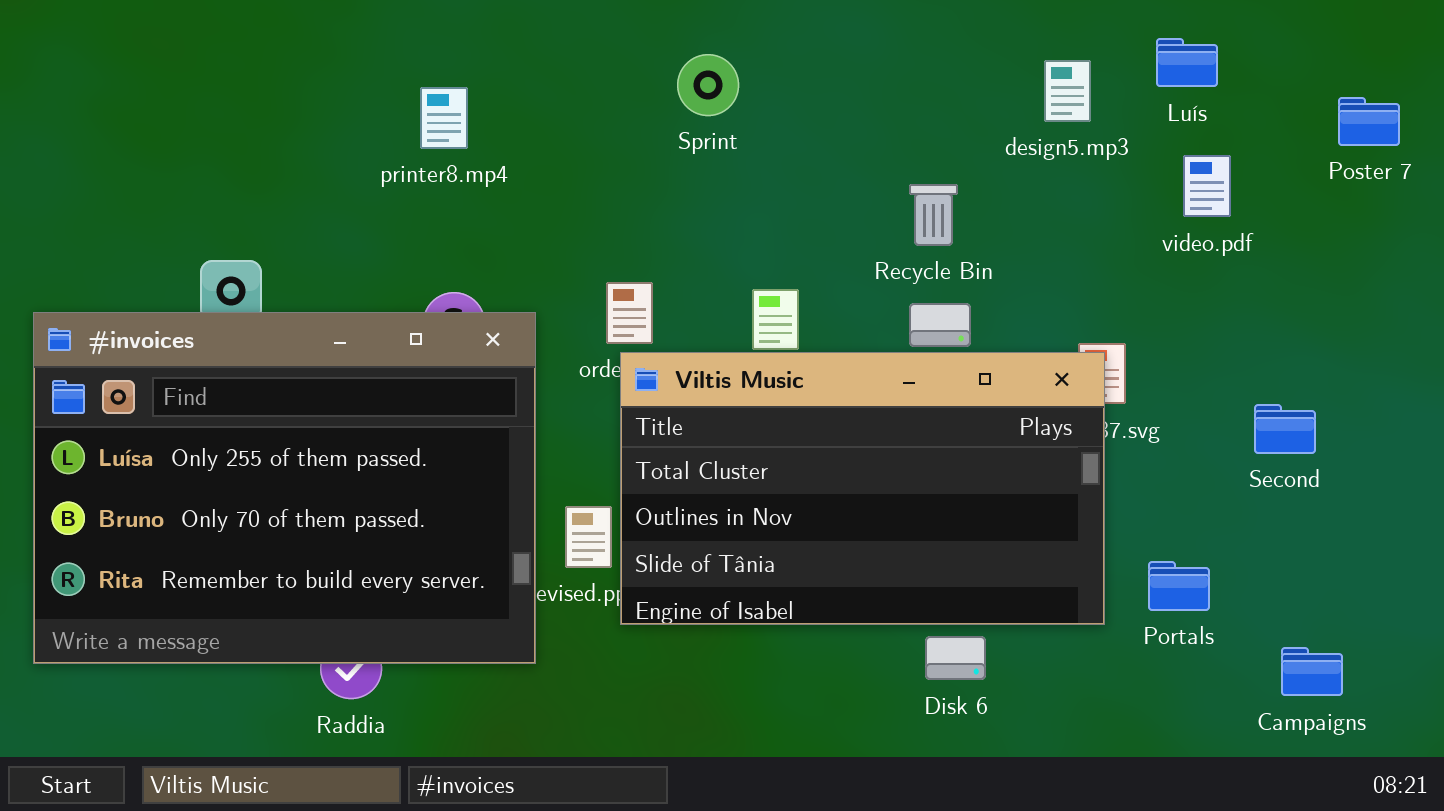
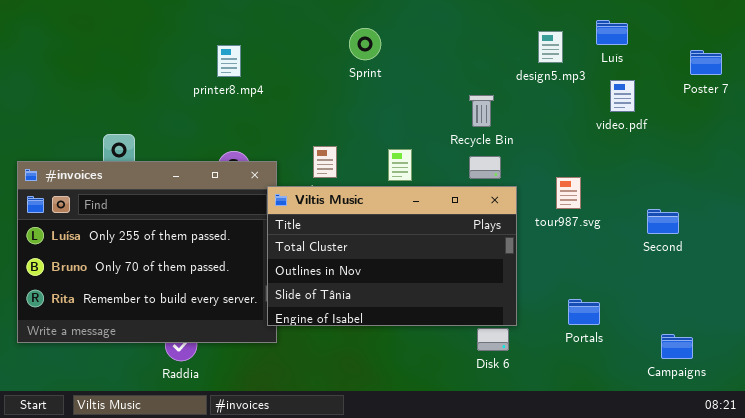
Viltis Music: [620,352,1105,625] -> [267,186,517,326], moved
Portals: [1148,561,1210,611] -> [568,299,600,325], moved

